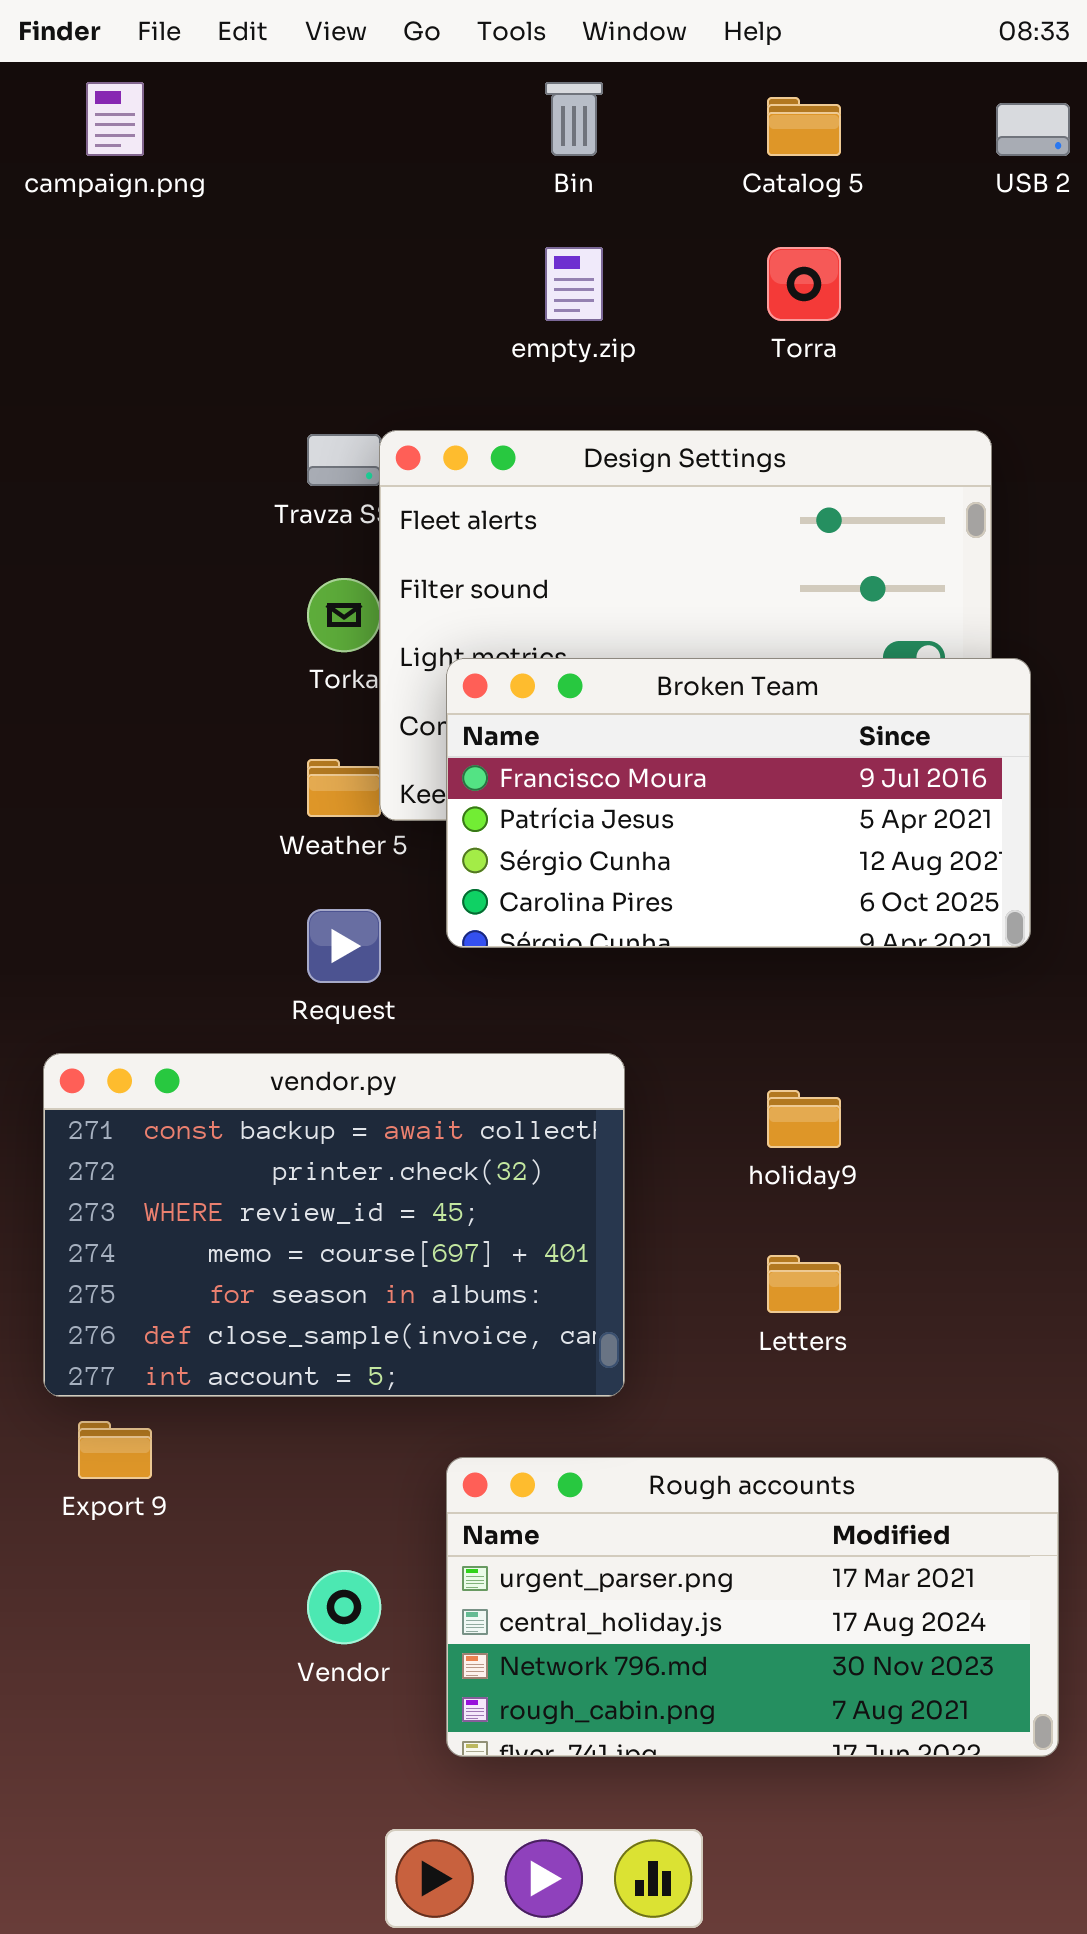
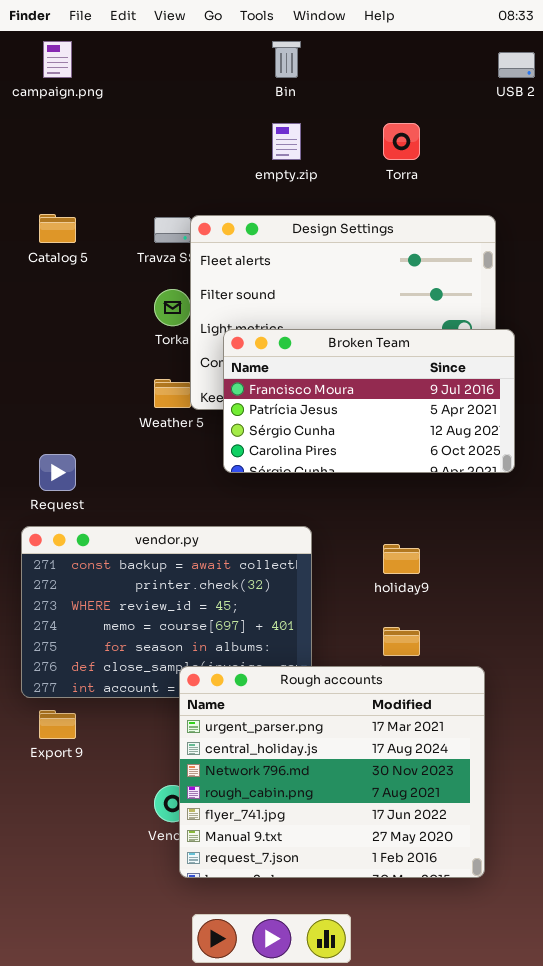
Catalog 5: [767,97,841,156] -> [39,214,76,243], moved
Request: [307,909,381,983] -> [39,454,76,491], moved
Rough accounts: [446,1457,1059,1757] -> [179,666,485,878], moved, resized

